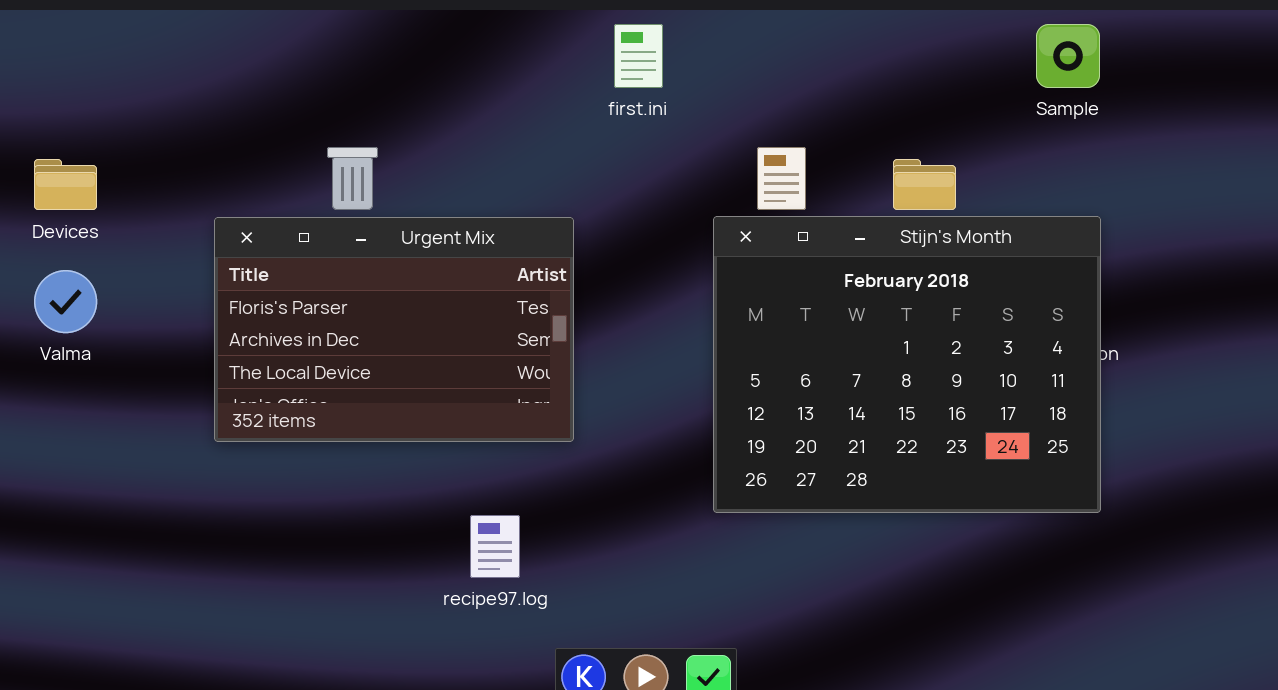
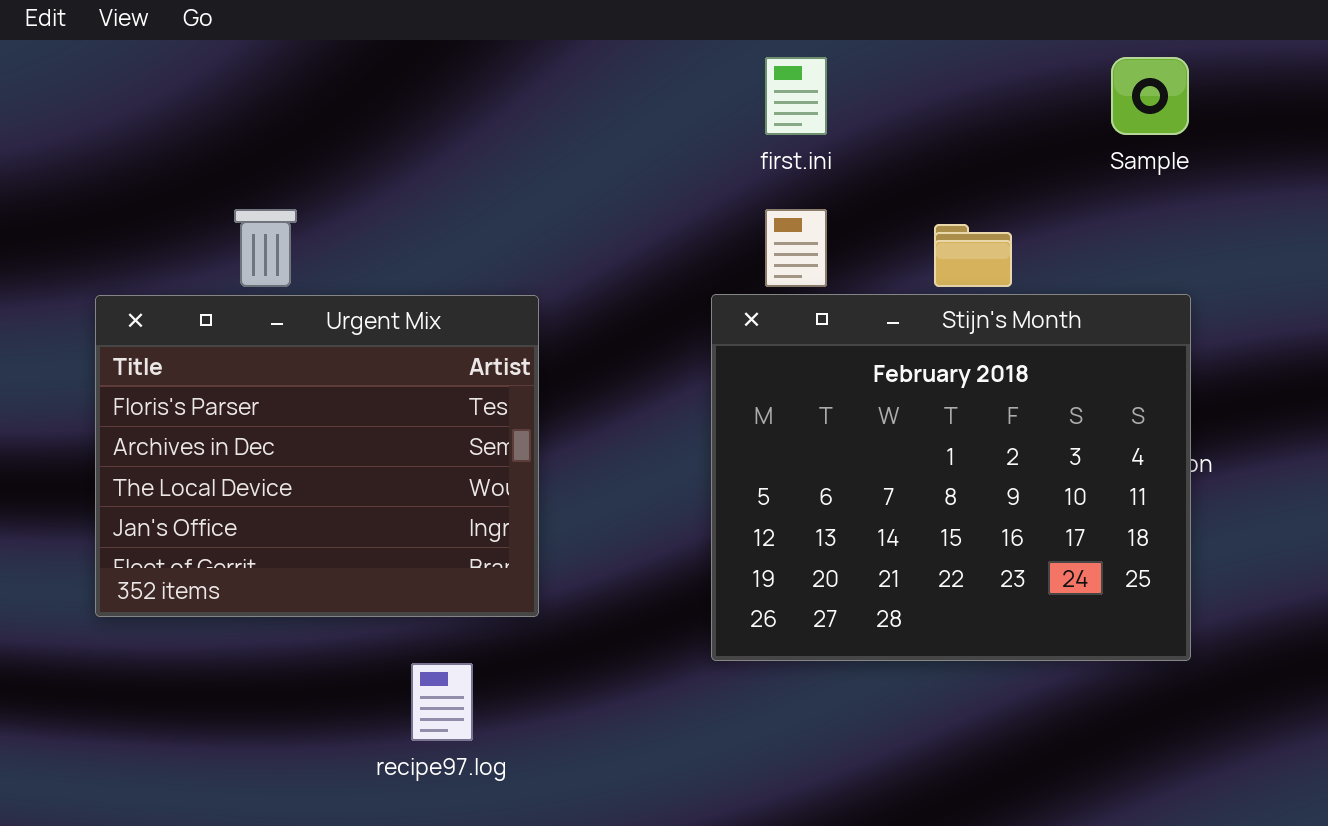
first.ini: [614,24,663,88] -> [765,57,827,135], moved
Urgent Mix: [214,217,574,442] -> [95,295,539,617], resized

